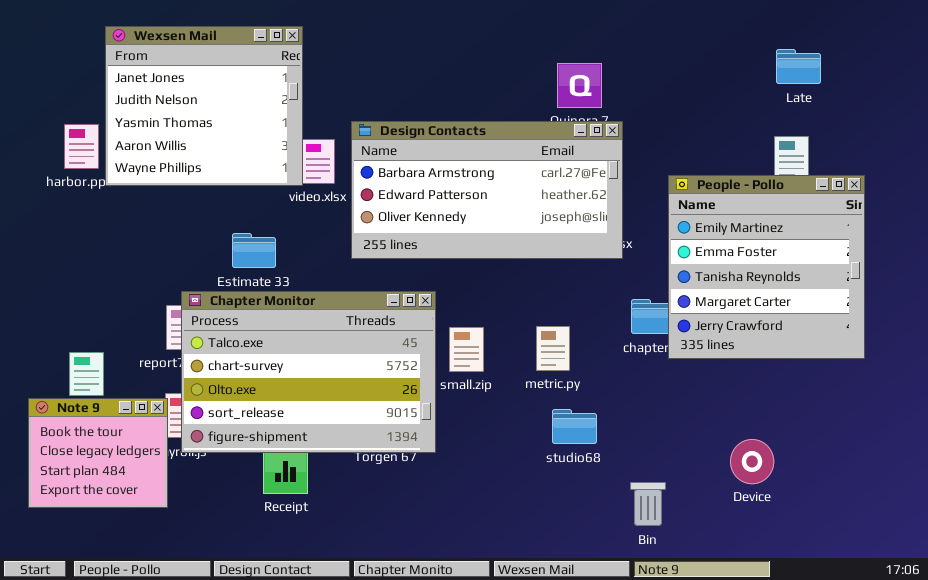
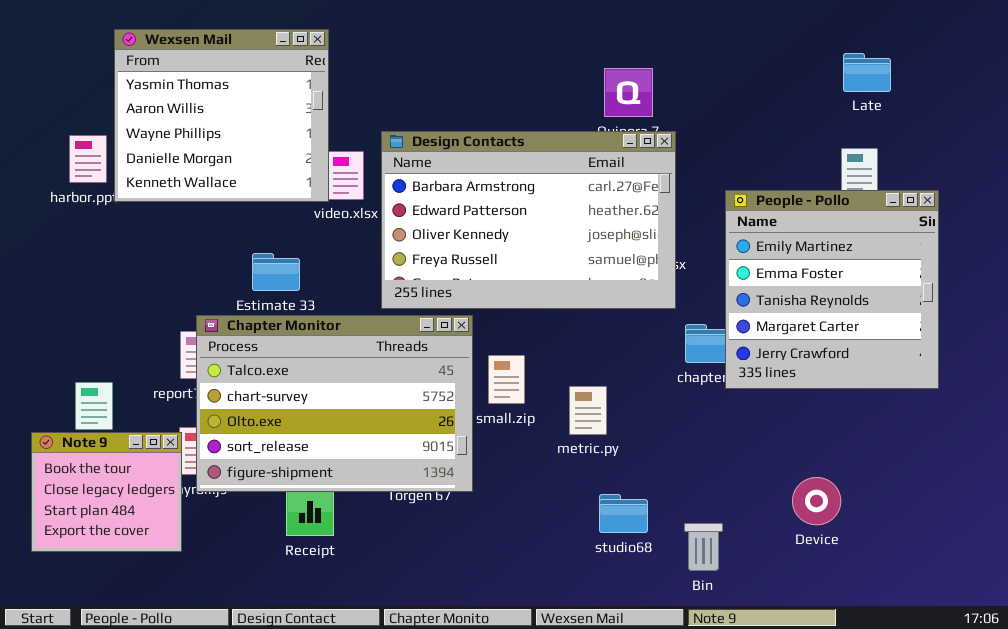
Wexsen Mail: [105,26,303,186] -> [114,29,329,202], scrolled down 2 rows
Design Contacts: [351,121,623,259] -> [381,131,676,309], resized
metric.py: [536,326,570,371] -> [569,386,607,435], moved
studio68: [552,409,597,444] -> [599,494,648,533], moved

